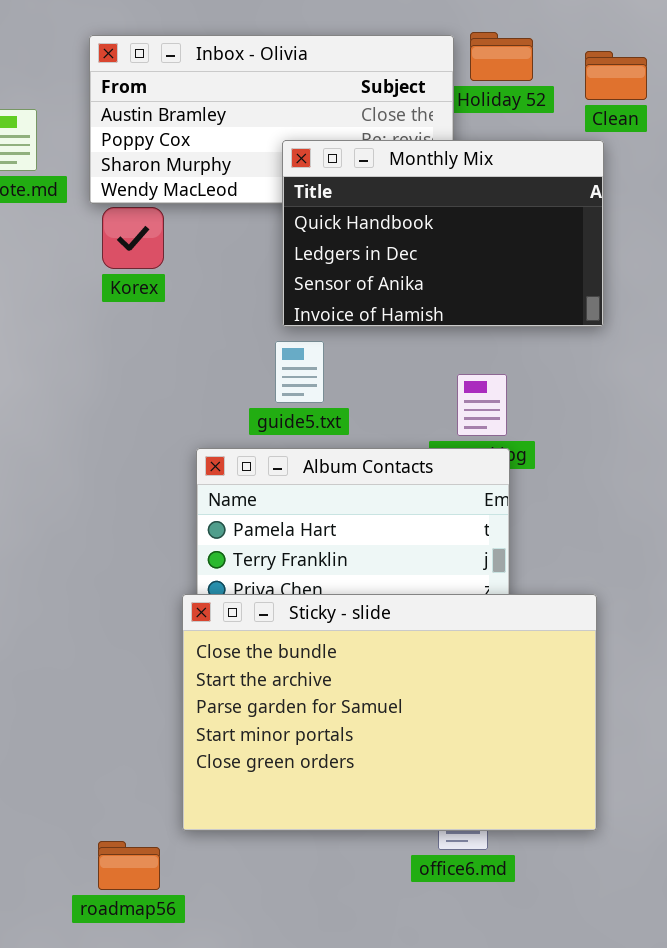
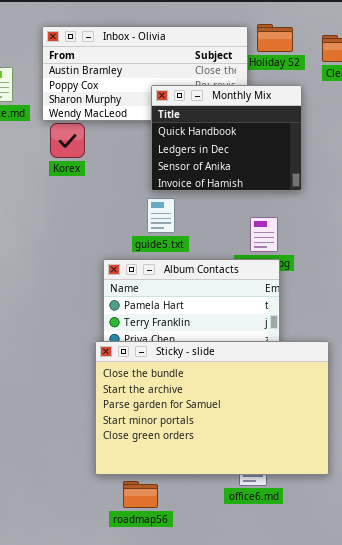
Monthly Mix: [282,140,604,327] -> [151,85,302,191], resized
roadmap56: [98,841,160,890] -> [123,481,158,508], moved

